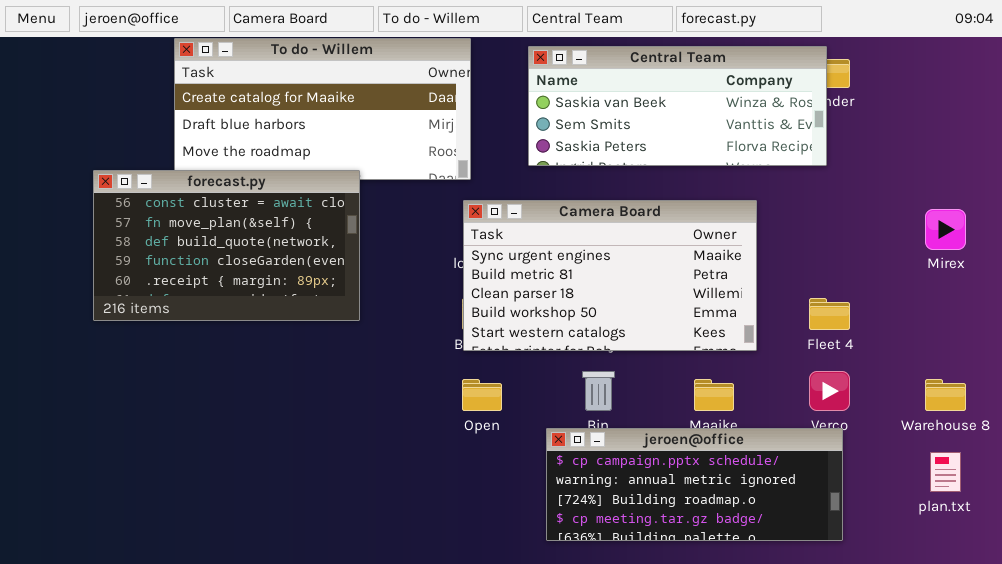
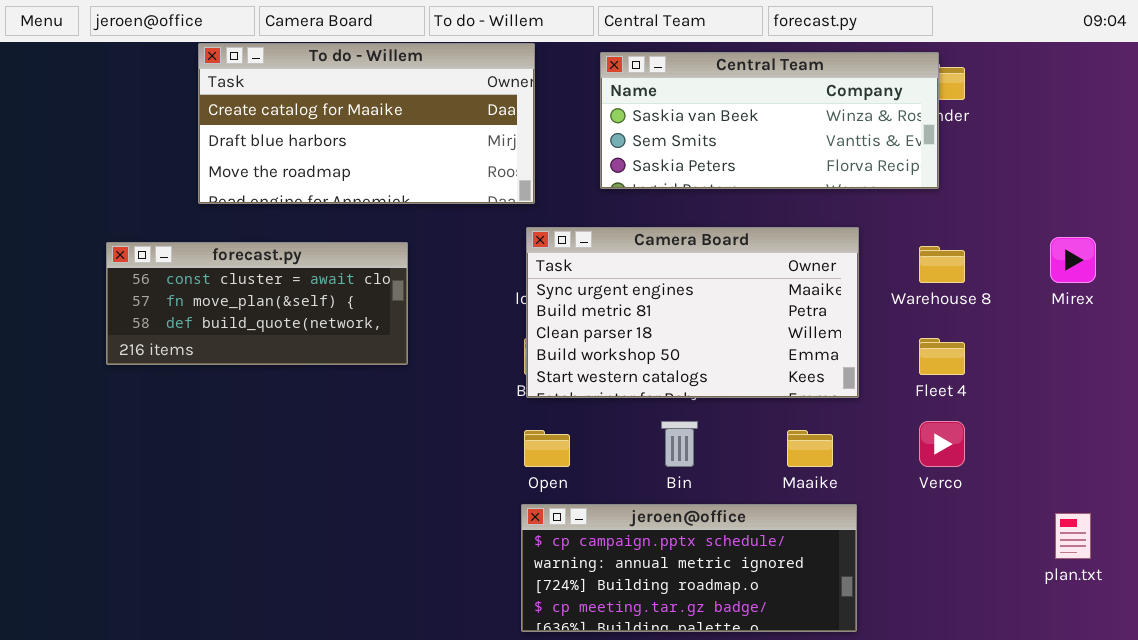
forecast.py: [93,170,360,321] -> [106,242,408,365], resized
Warehouse 8: [925,379,966,411] -> [919,246,965,283], moved
jeroen@office: [546,428,843,541] -> [521,504,857,632], moved

